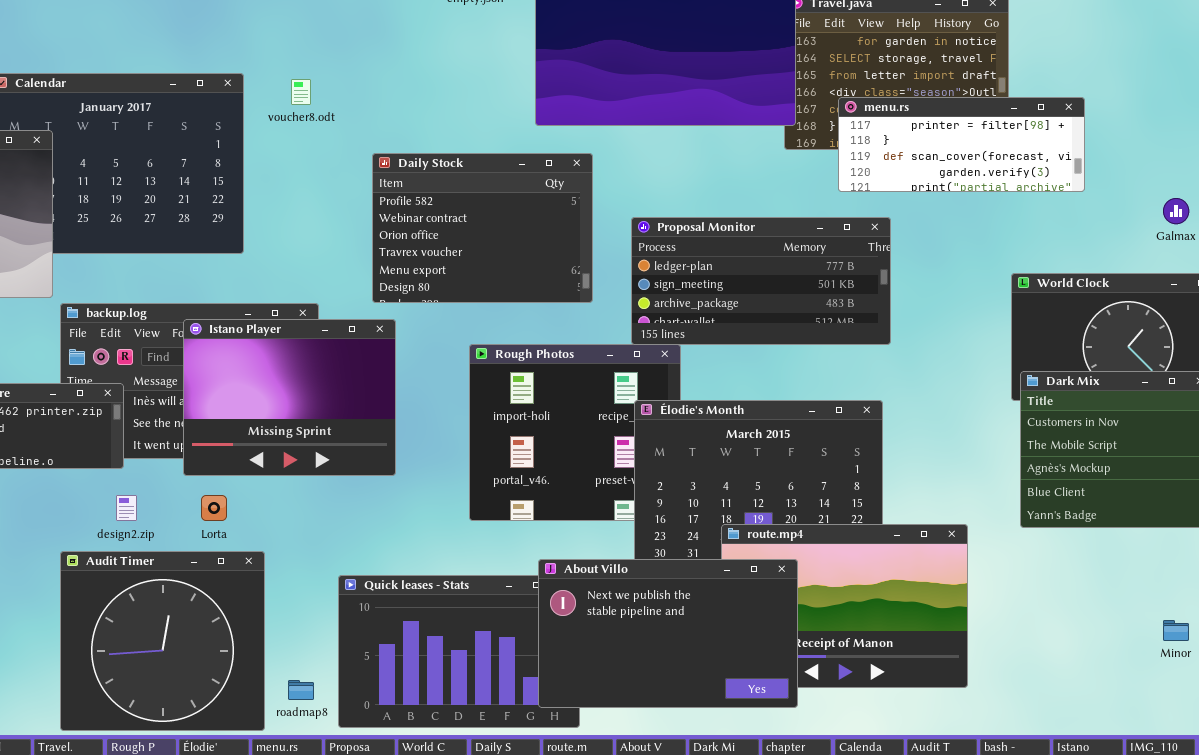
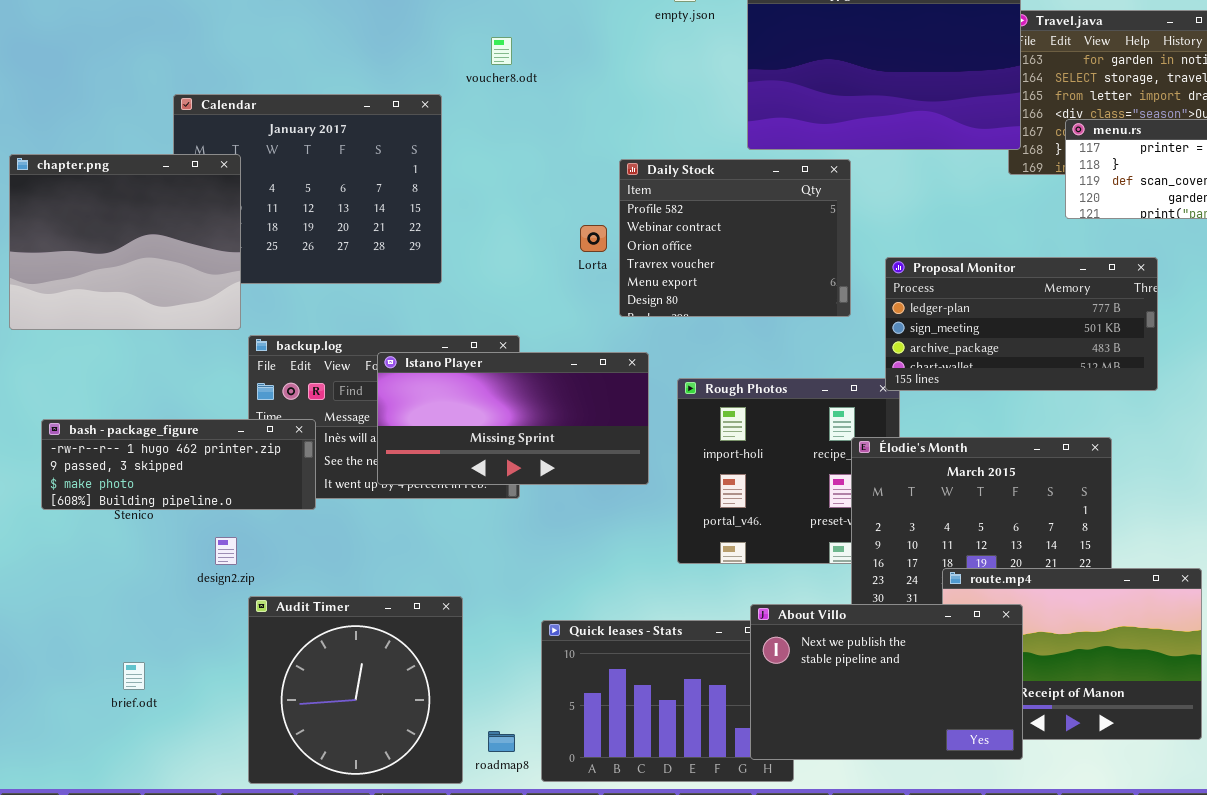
voucher8.odt: [291,79,311,105] -> [491,37,512,65], moved
Daily Stock: [372,153,593,303] -> [619,159,851,317], moved
Proposal Monitor: [631,217,891,345] -> [885,257,1158,391], moved
Istano Player: [183,319,396,476] -> [377,352,649,485], resized
design2.zip: [116,495,137,521] -> [215,537,237,565], moved
Lorta: [201,495,227,521] -> [580,225,607,252], moved

